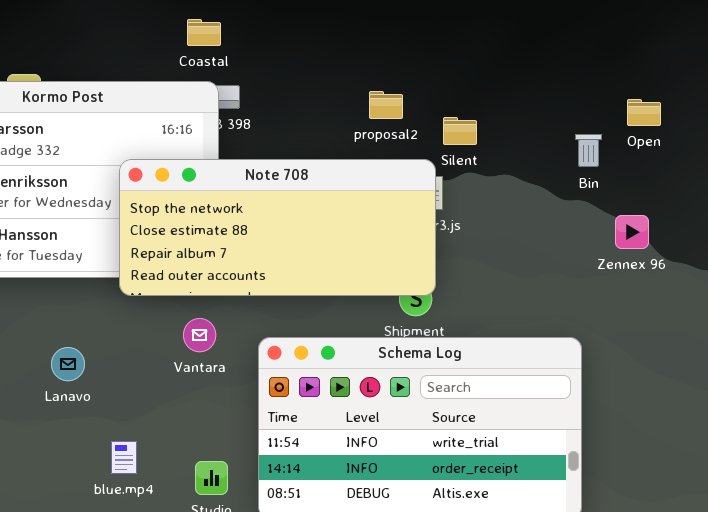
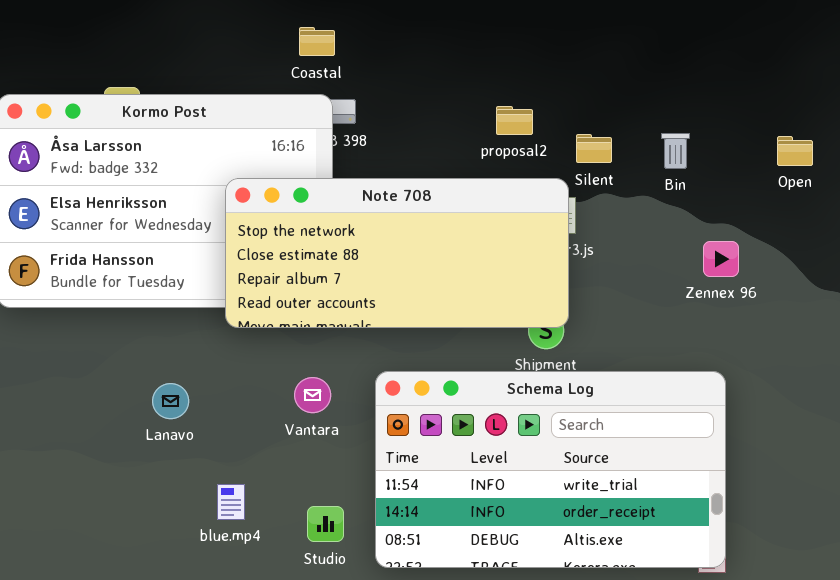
Open: [627,99,661,126] -> [777,136,813,166], moved
Bin: [575,134,602,167] -> [661,133,690,169], moved
Zennex 96: [615,215,649,249] -> [703,241,739,277], moved
Vantara: [183,318,216,352] -> [294,377,331,413], moved

